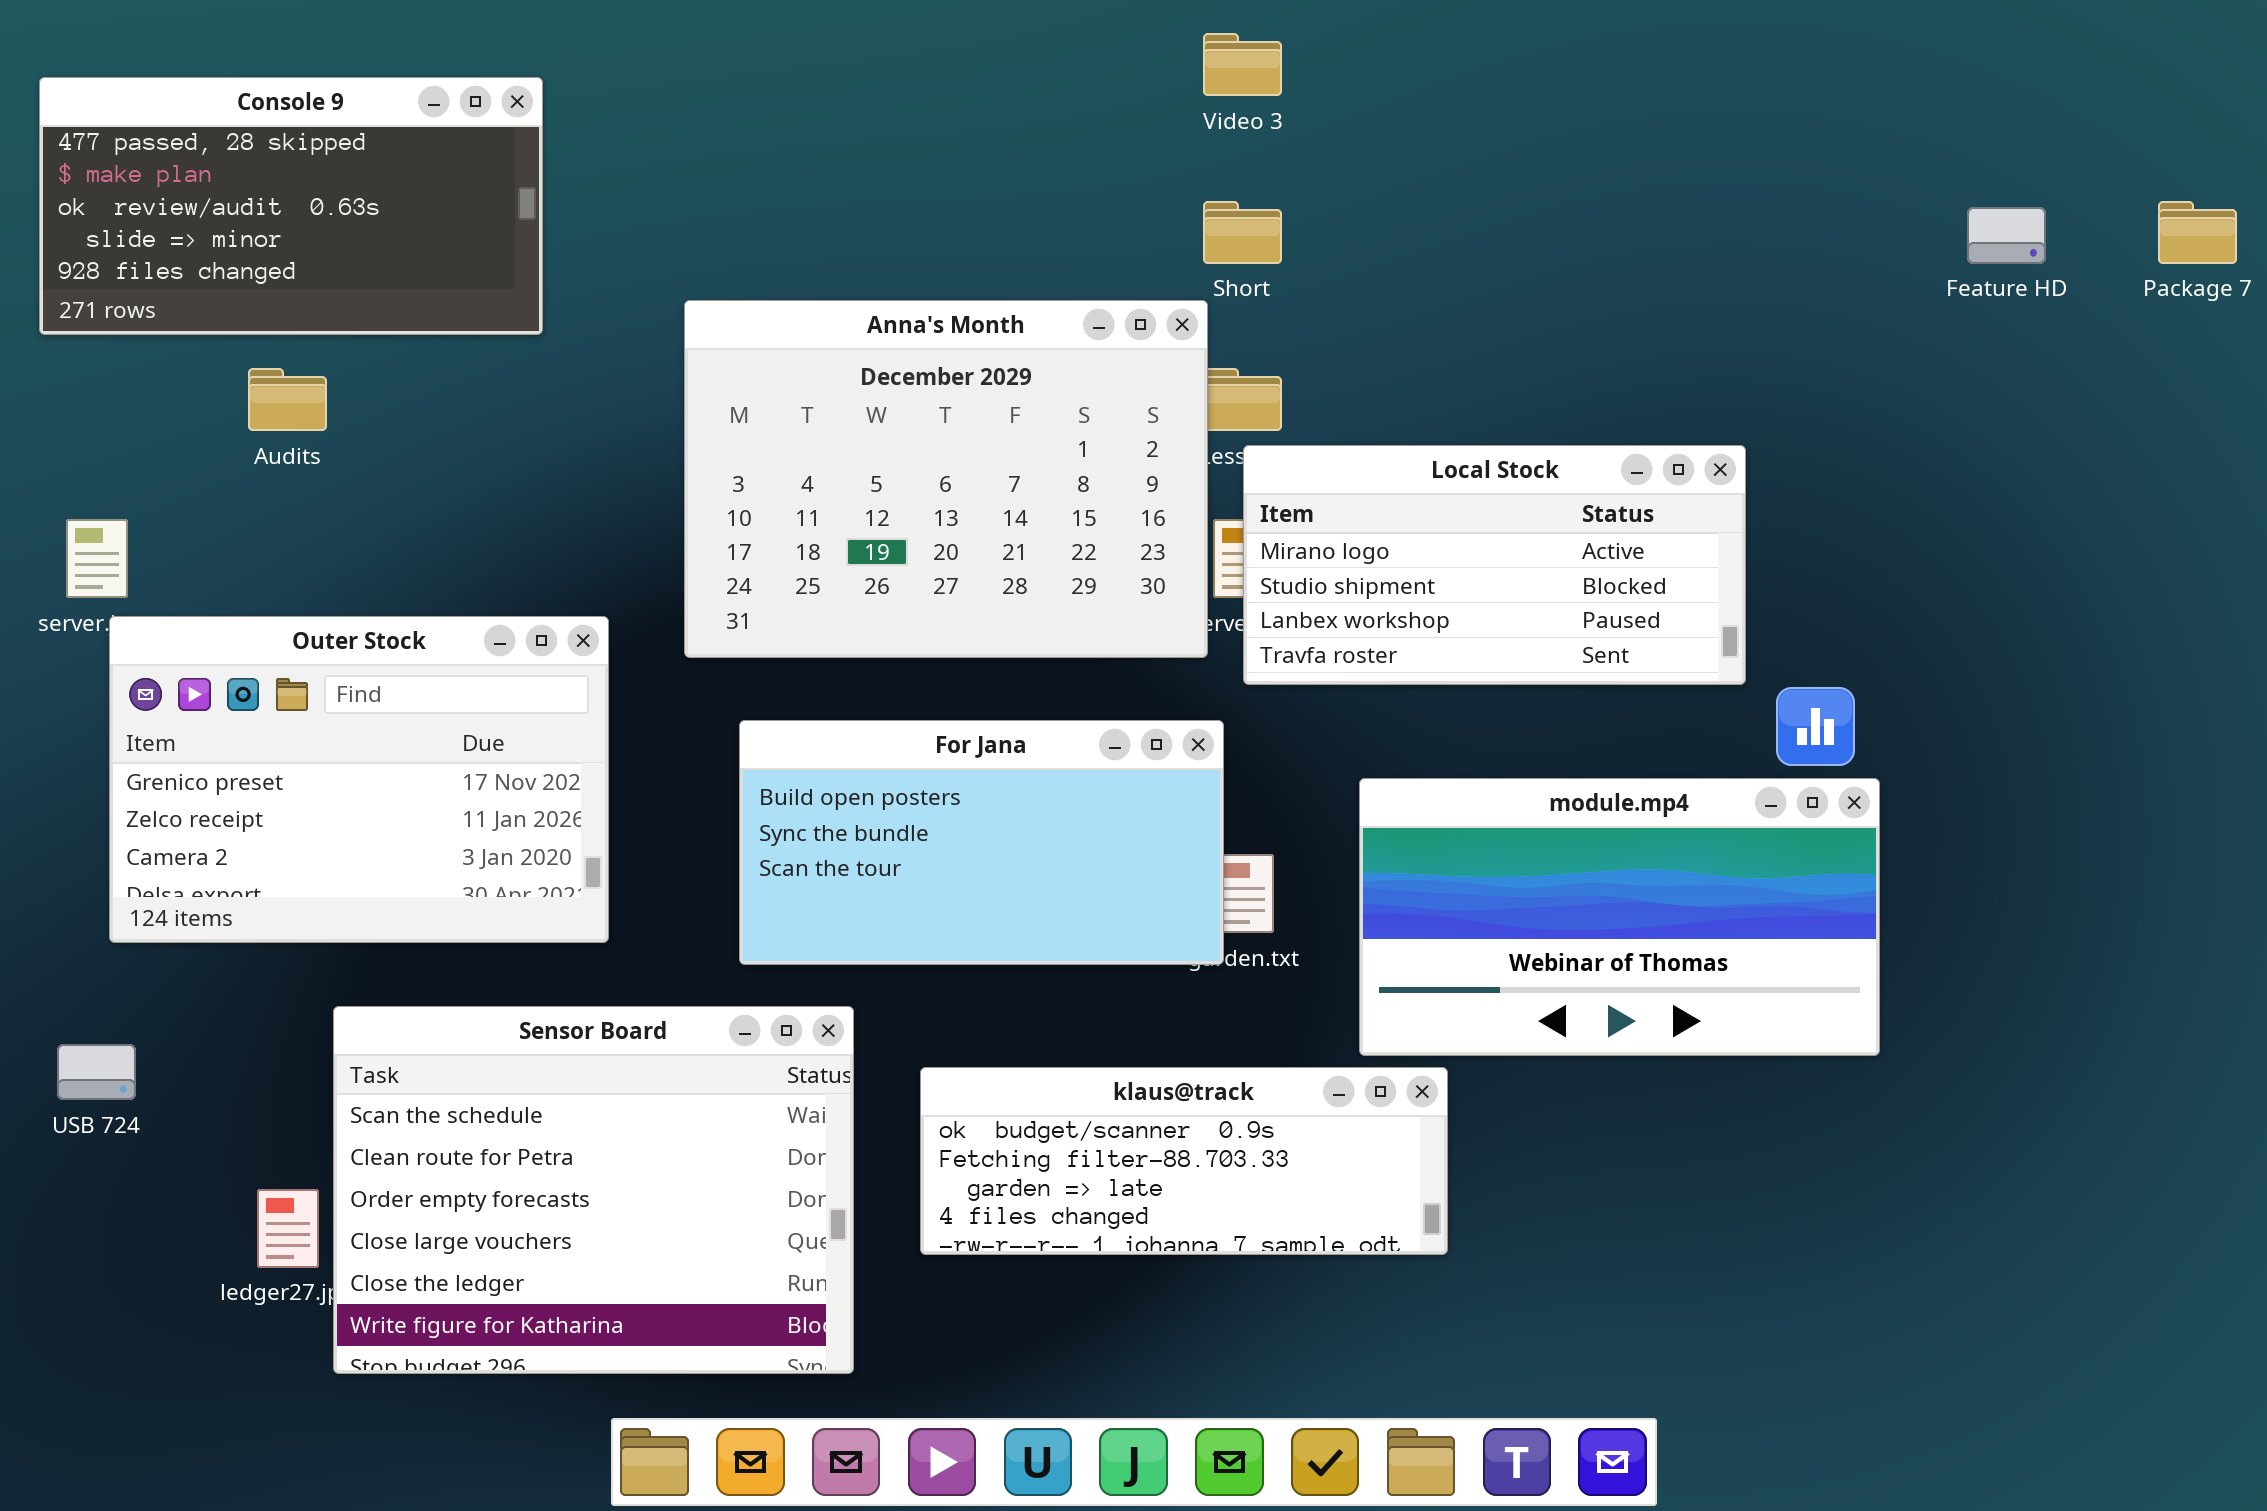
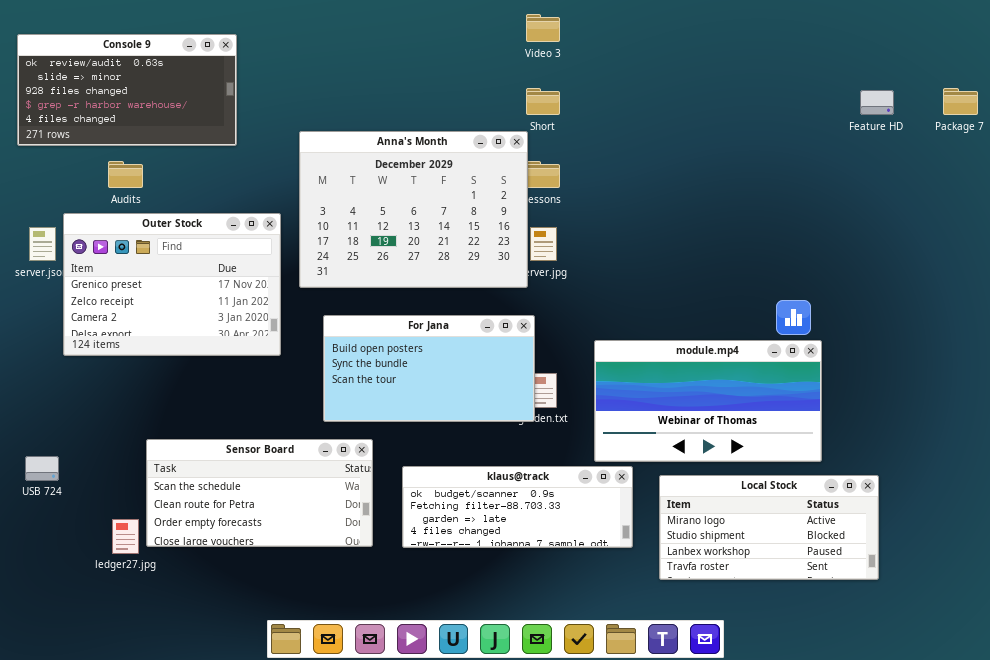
Console 9: [39,77,543,335] -> [17,34,237,146], scrolled down 2 rows
Local Stock: [1243,445,1746,685] -> [659,475,879,580], moved
Outer Stock: [109,616,609,943] -> [63,213,281,356], moved
Sensor Board: [333,1006,854,1374] -> [146,439,373,547], resized

